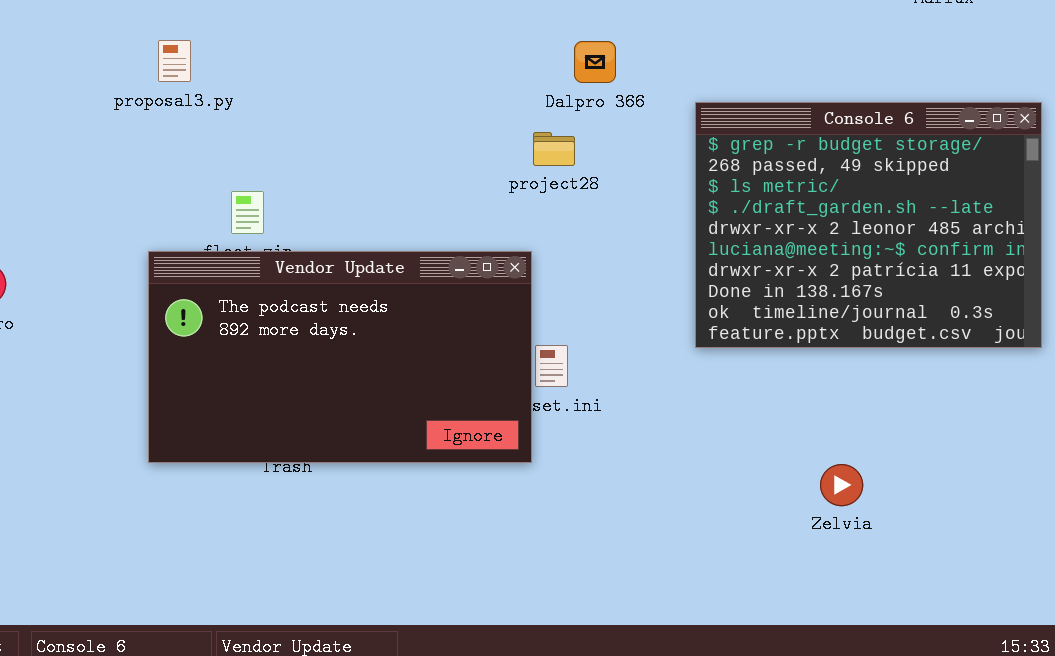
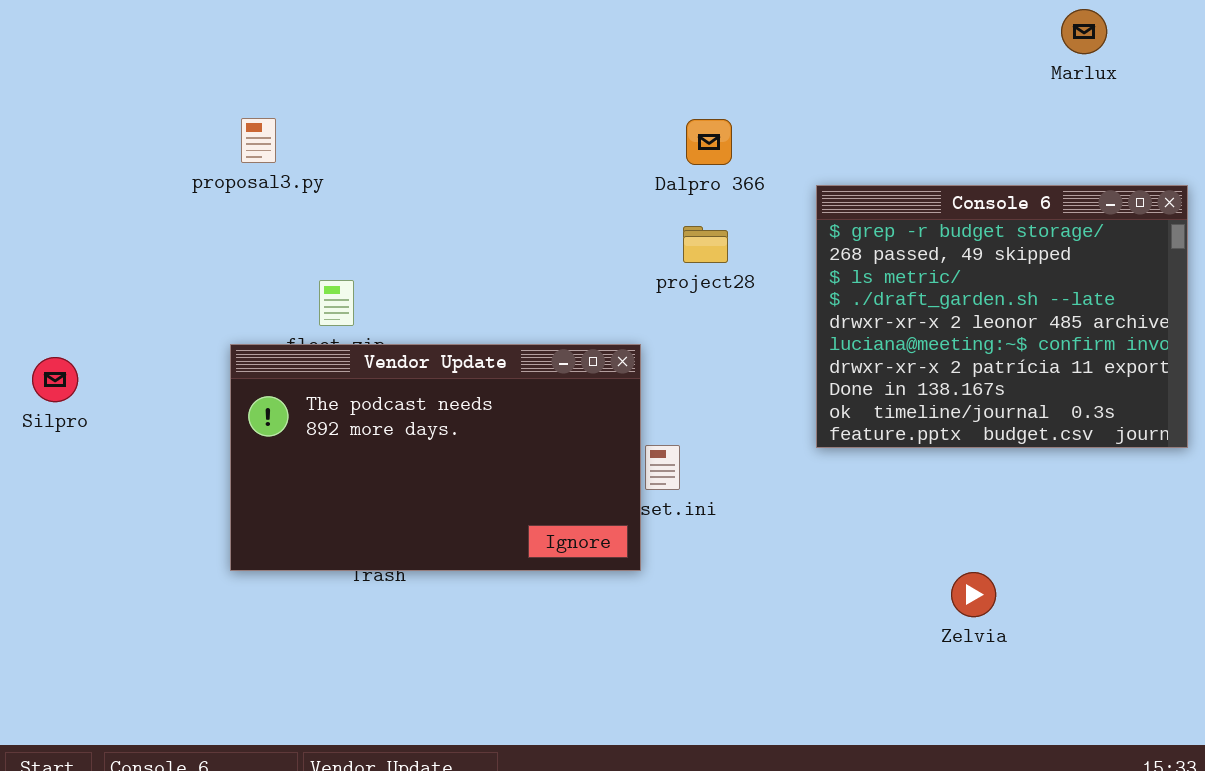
project28: [533,132,575,166] -> [683,226,728,263], moved

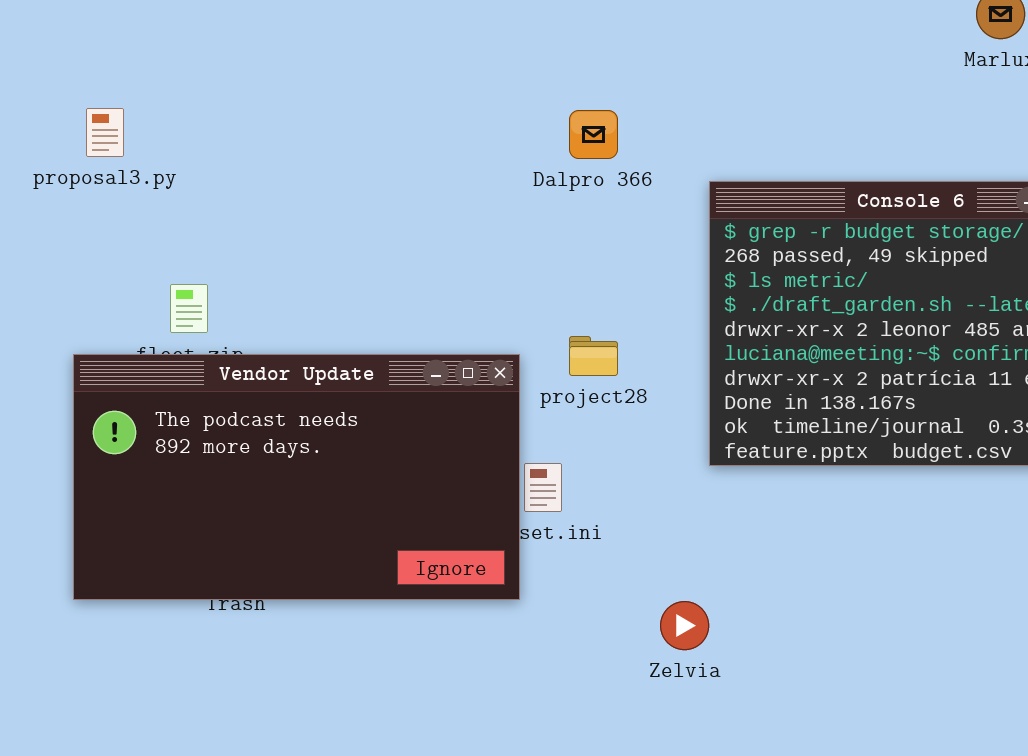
project28: [683,226,728,263] -> [569,336,618,376], moved
Zelvia: [951,572,996,617] -> [660,601,709,650], moved

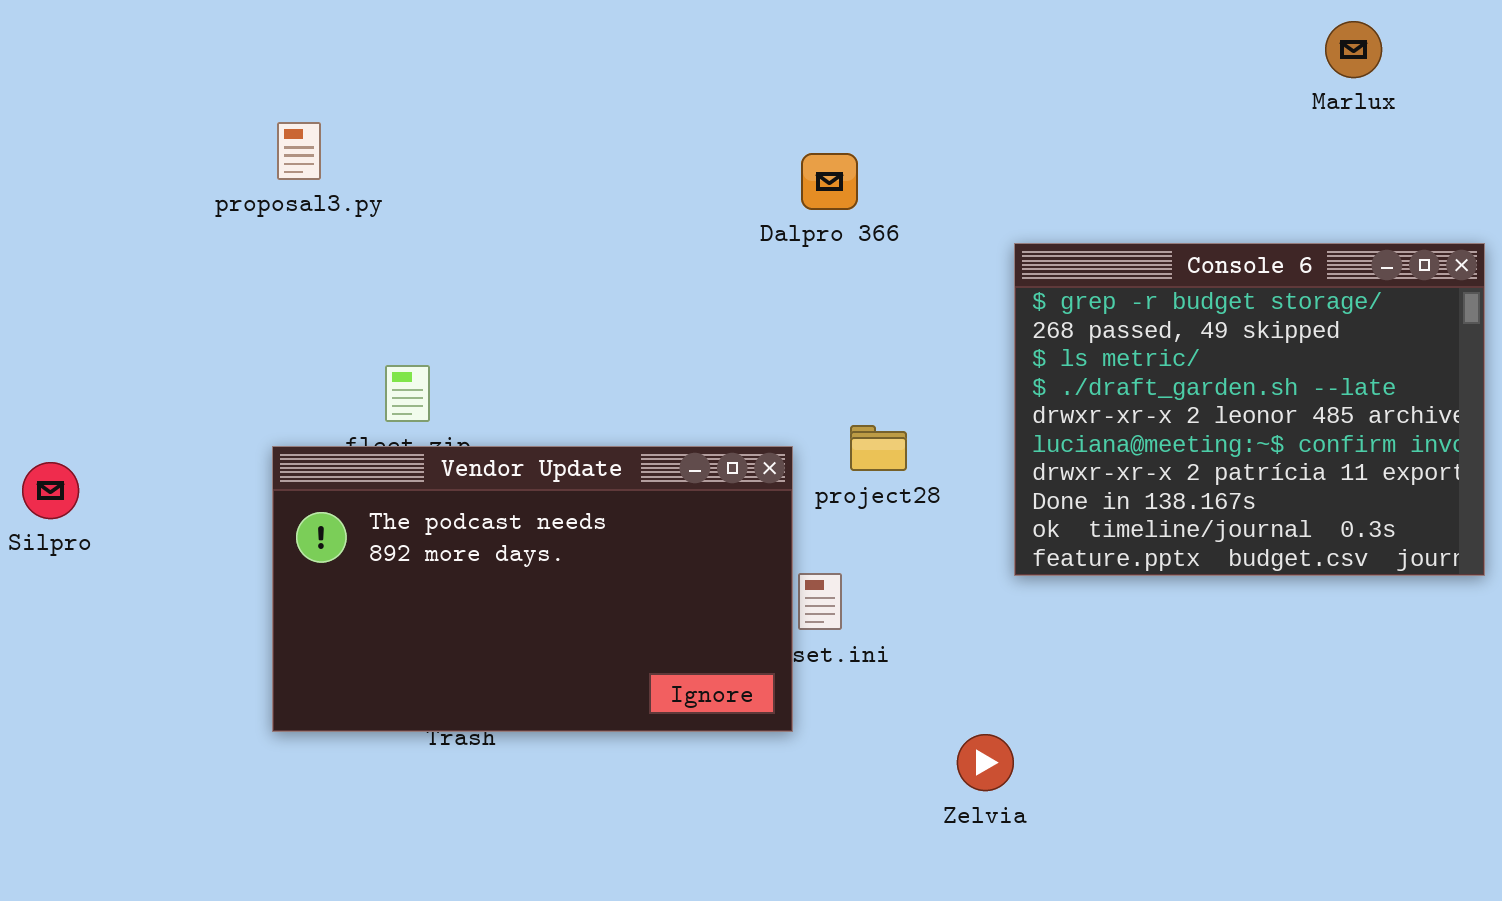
proposal3.py: [86,108,124,157] -> [277,122,321,180], moved
Dalpro 366: [569,110,618,159] -> [801,153,858,210], moved

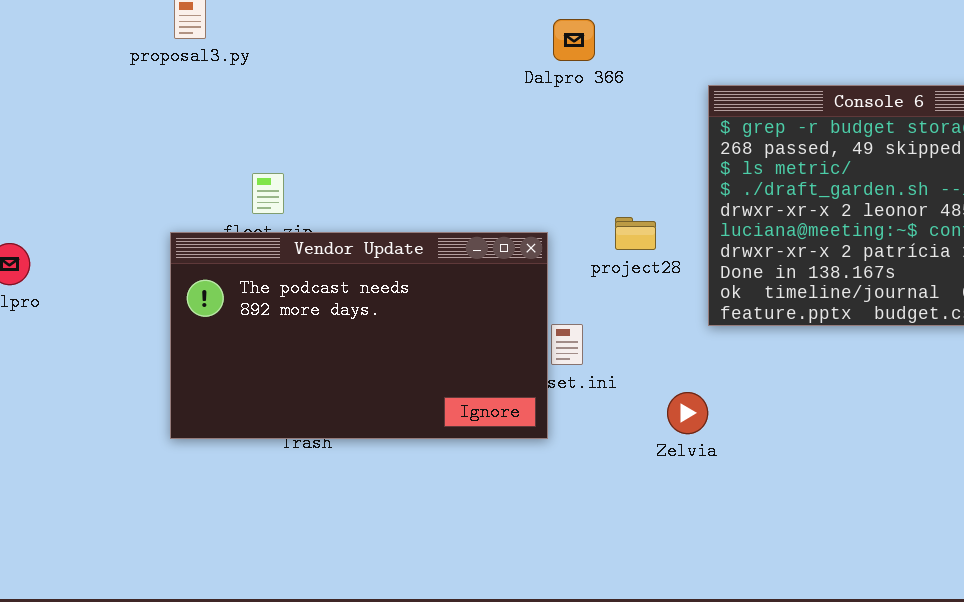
project28: [850,425,907,471] -> [615,217,656,250], moved
Zelvia: [957,734,1014,791] -> [667,392,708,434], moved

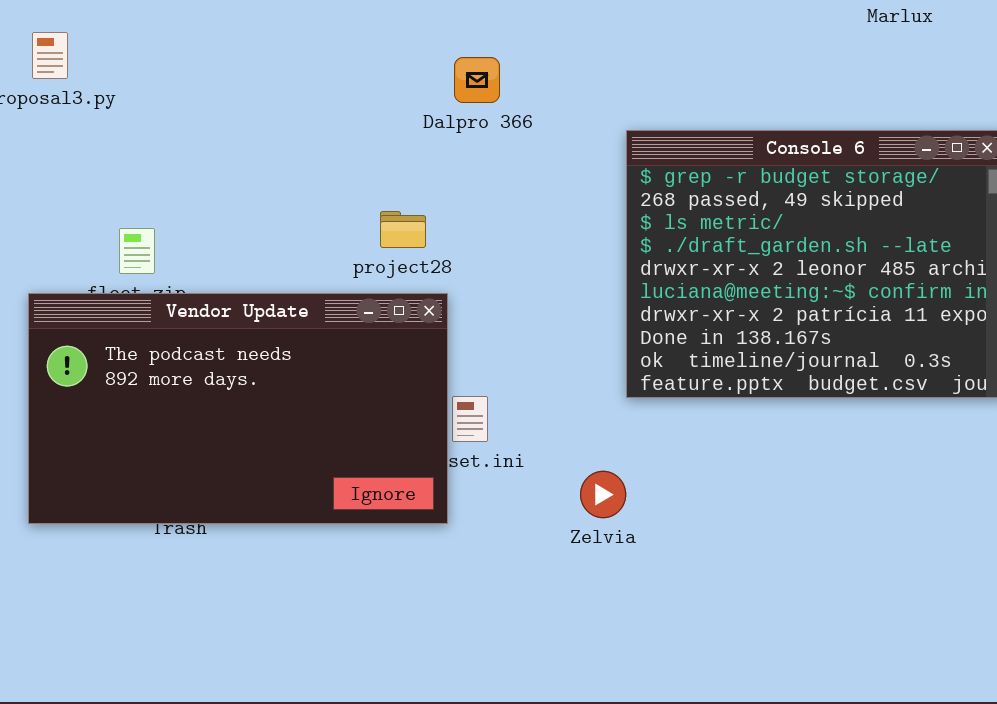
project28: [615,217,656,250] -> [380,211,426,248], moved

